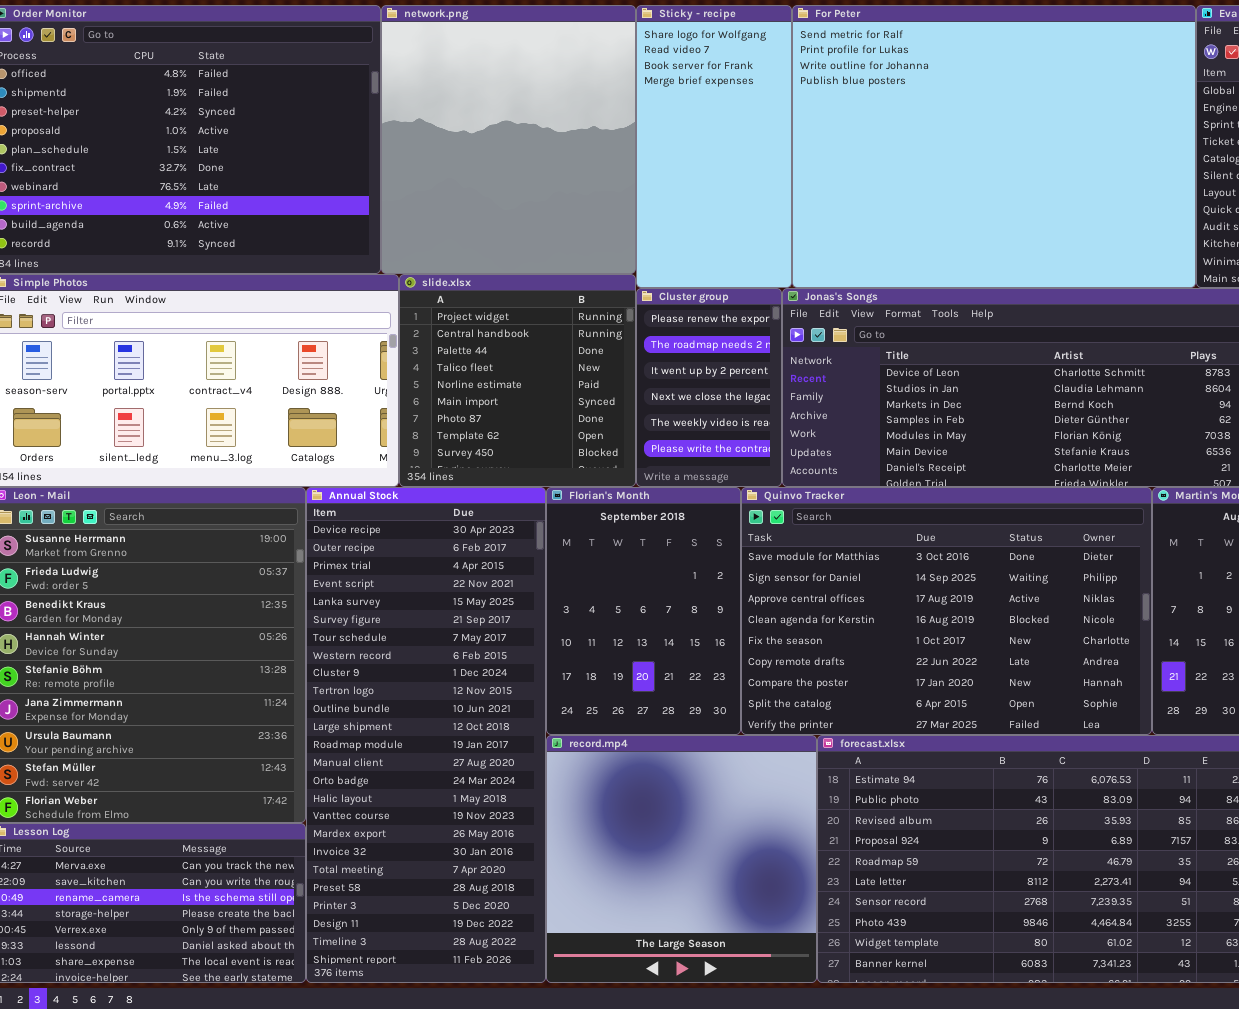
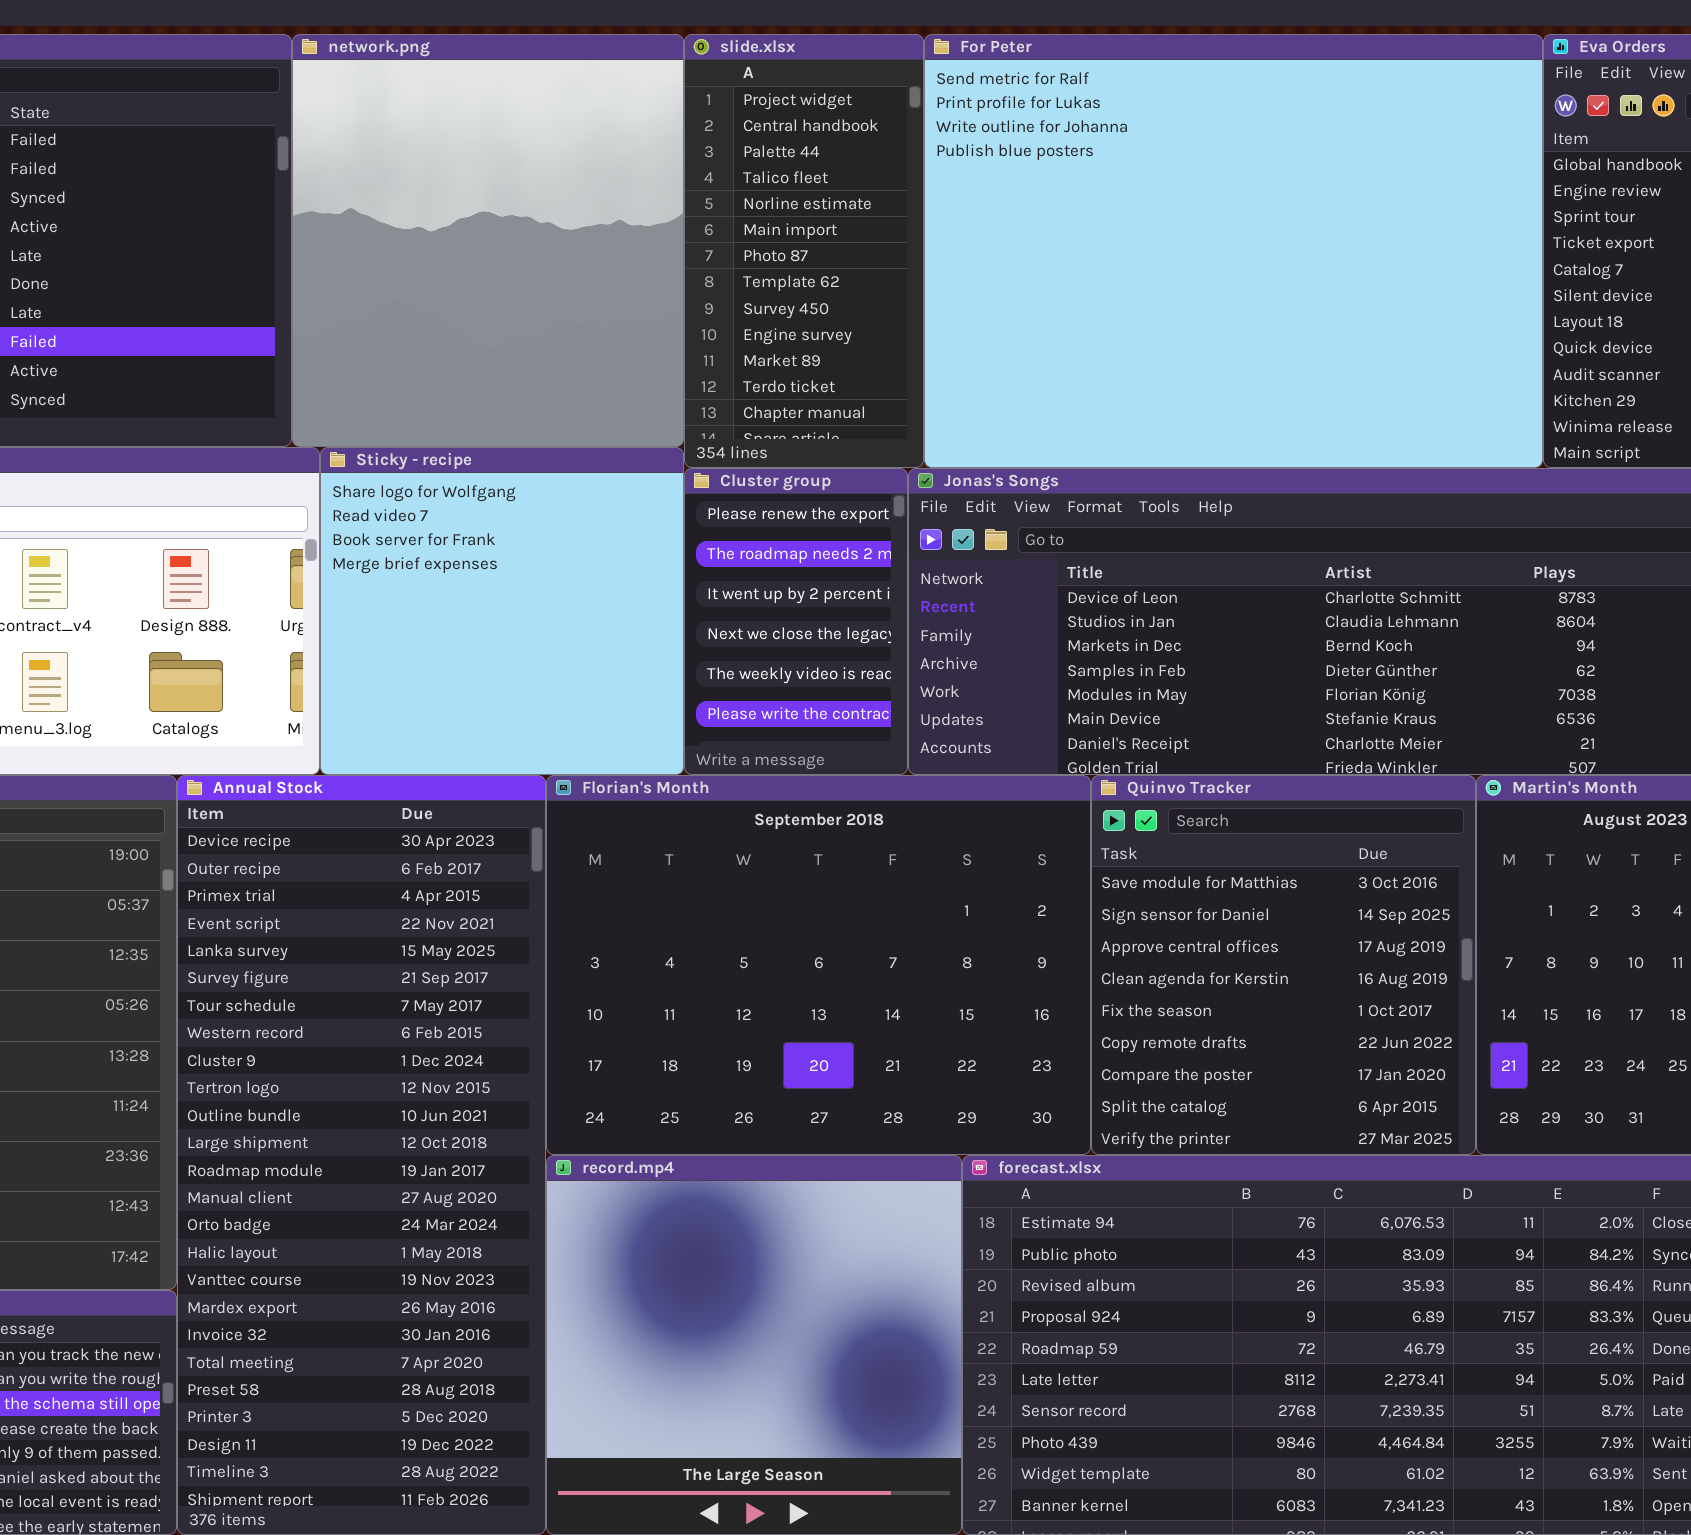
Sticky - recipe: [636,5,792,288] -> [320,447,684,775], moved, resized
slide.xlsx: [399,274,636,487] -> [684,34,924,468], moved, resized
Florian's Month: [546,487,741,735] -> [546,775,1091,1155], resized
Quinvo Tracker: [741,487,1152,735] -> [1091,775,1476,1155], resized

